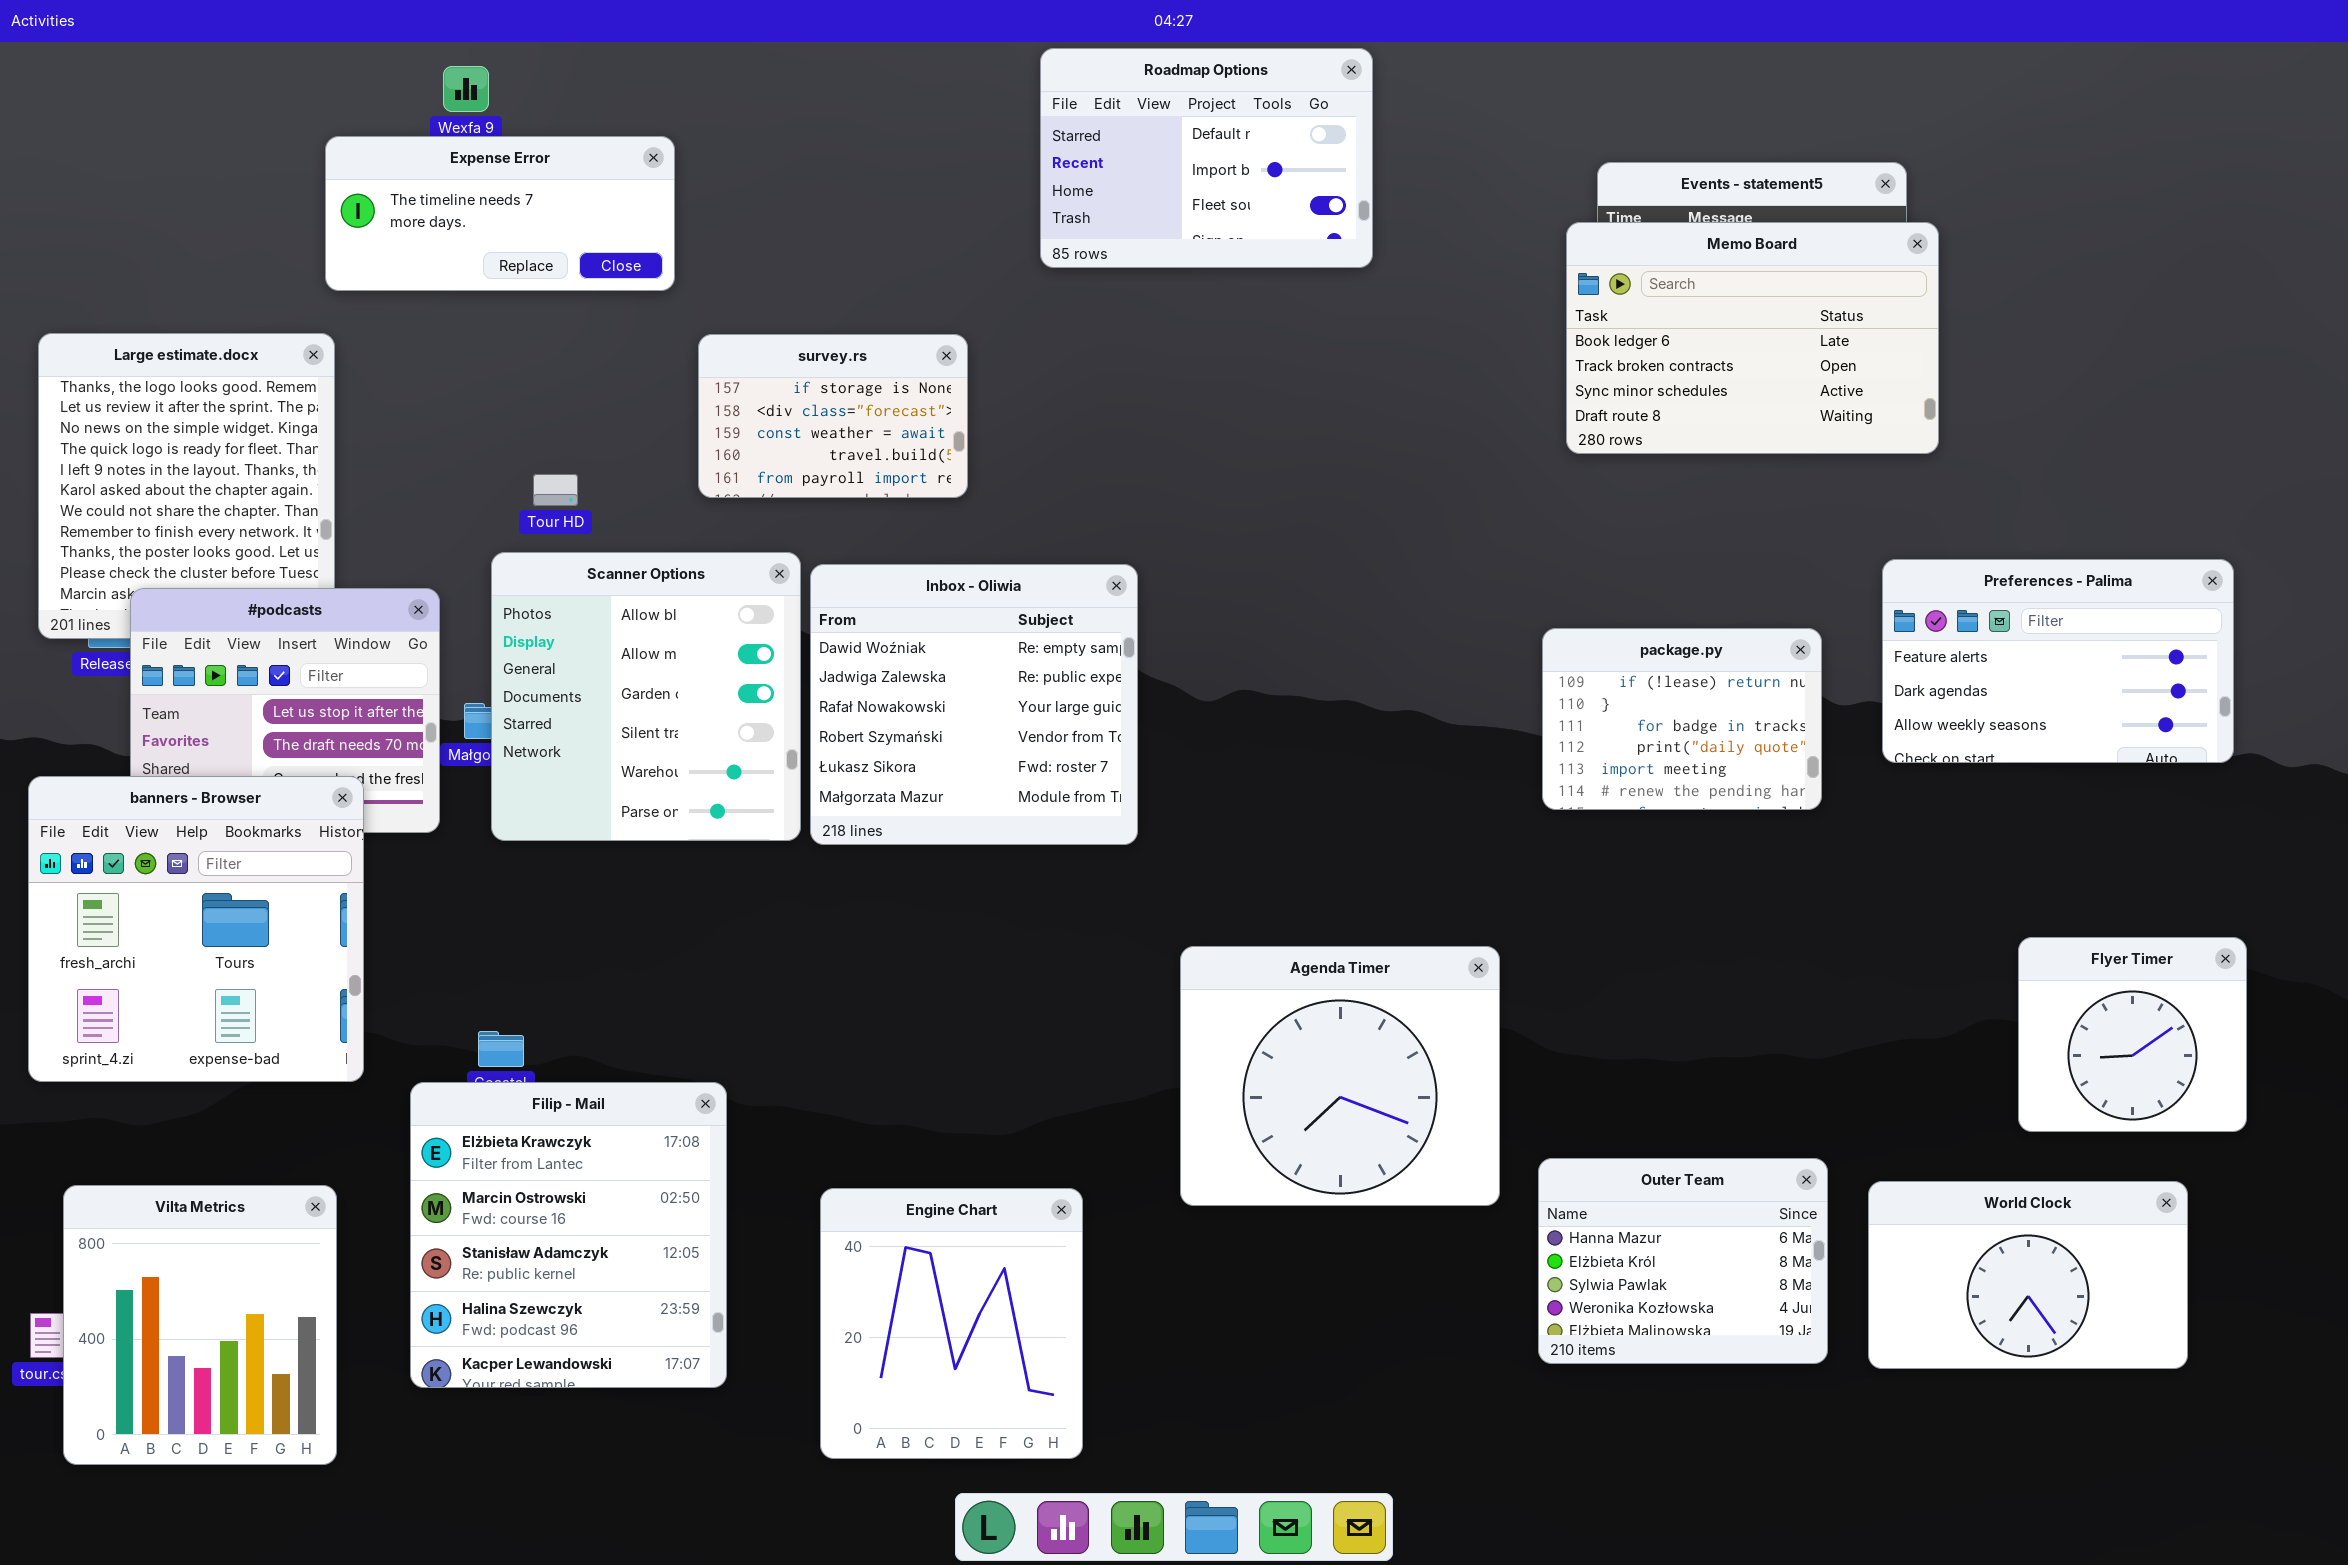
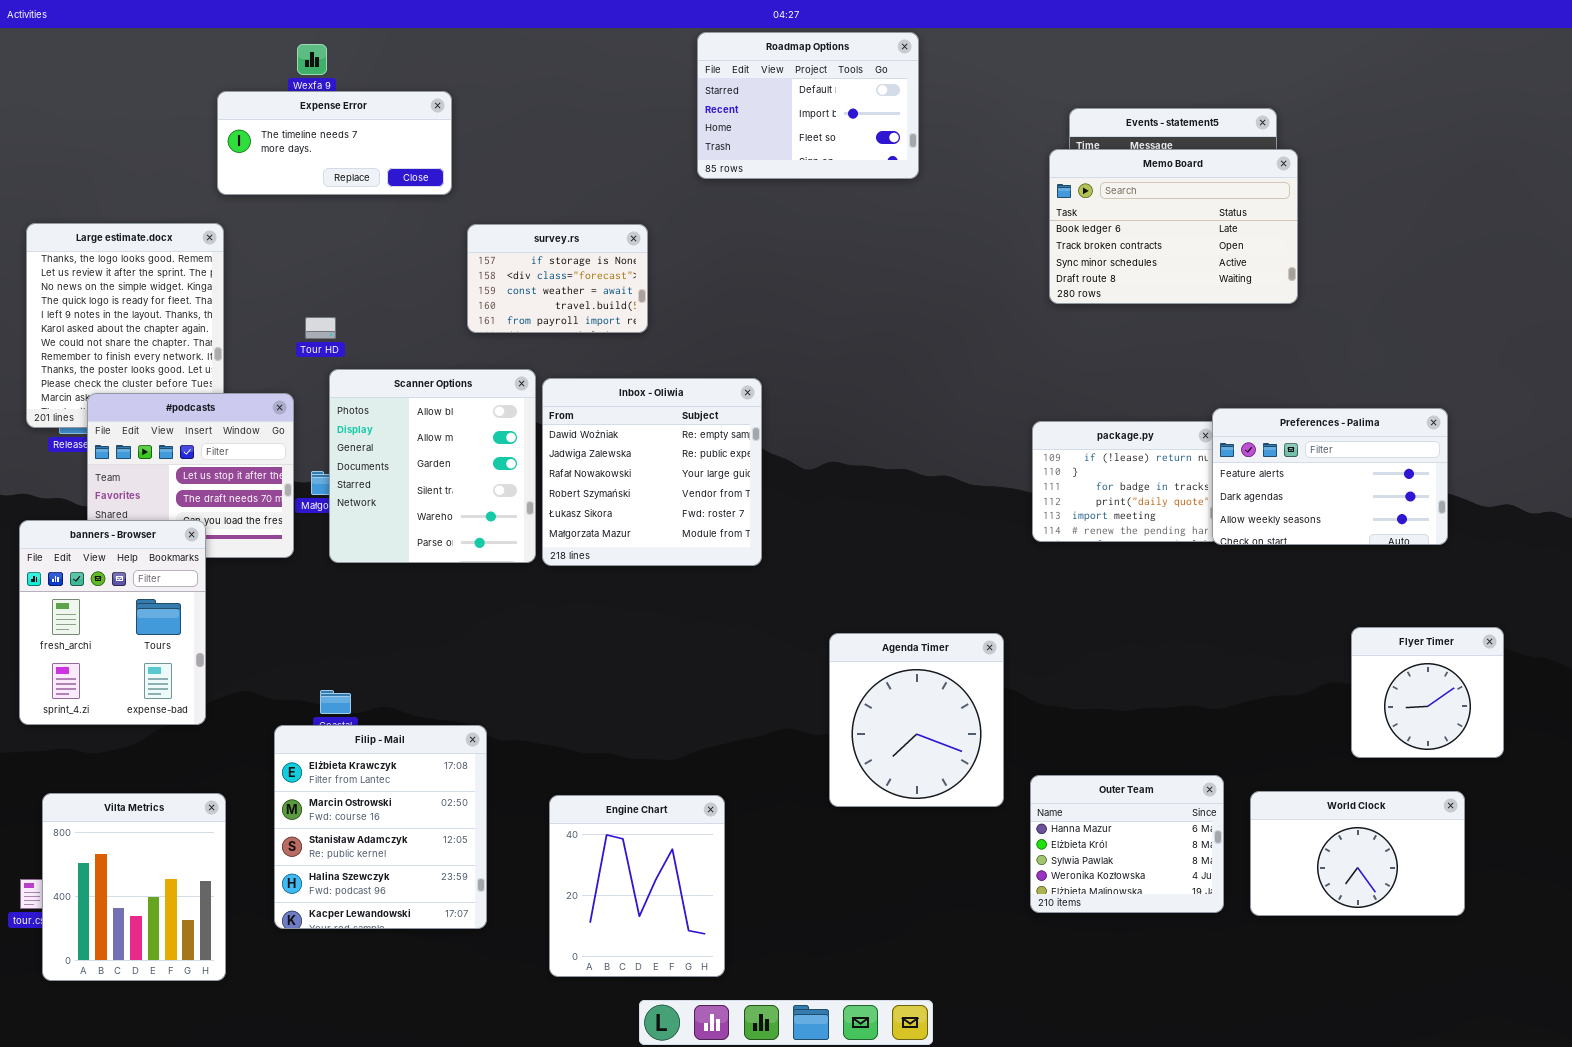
Tour HD: [533,474,578,506] -> [305,317,336,339], moved
Preferences - Palima: [1882,559,2234,763] -> [1212,408,1448,545], moved
banners - Browser: [28,776,364,1082] -> [19,520,206,725], resized
Agenda Timer: [1180,946,1500,1206] -> [829,633,1004,807], resized

